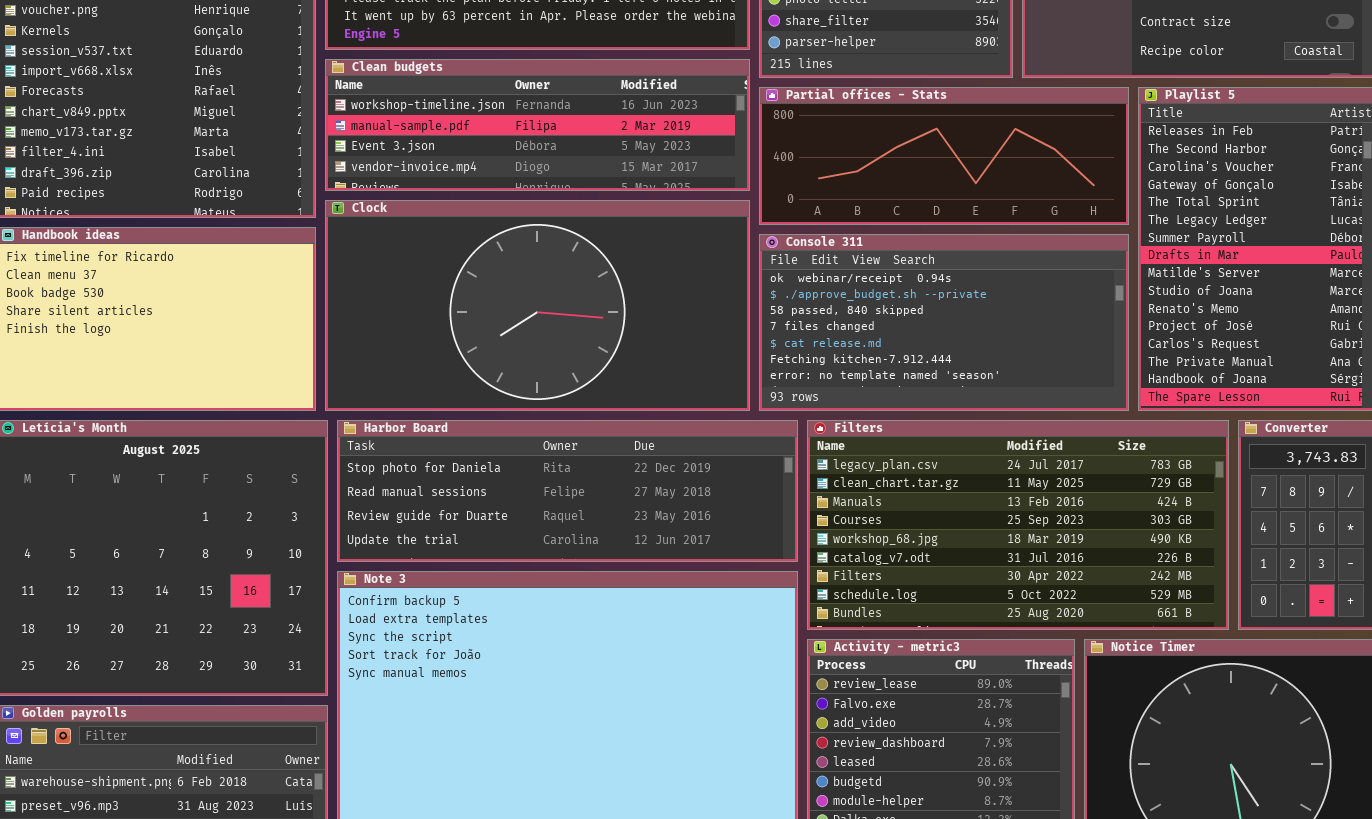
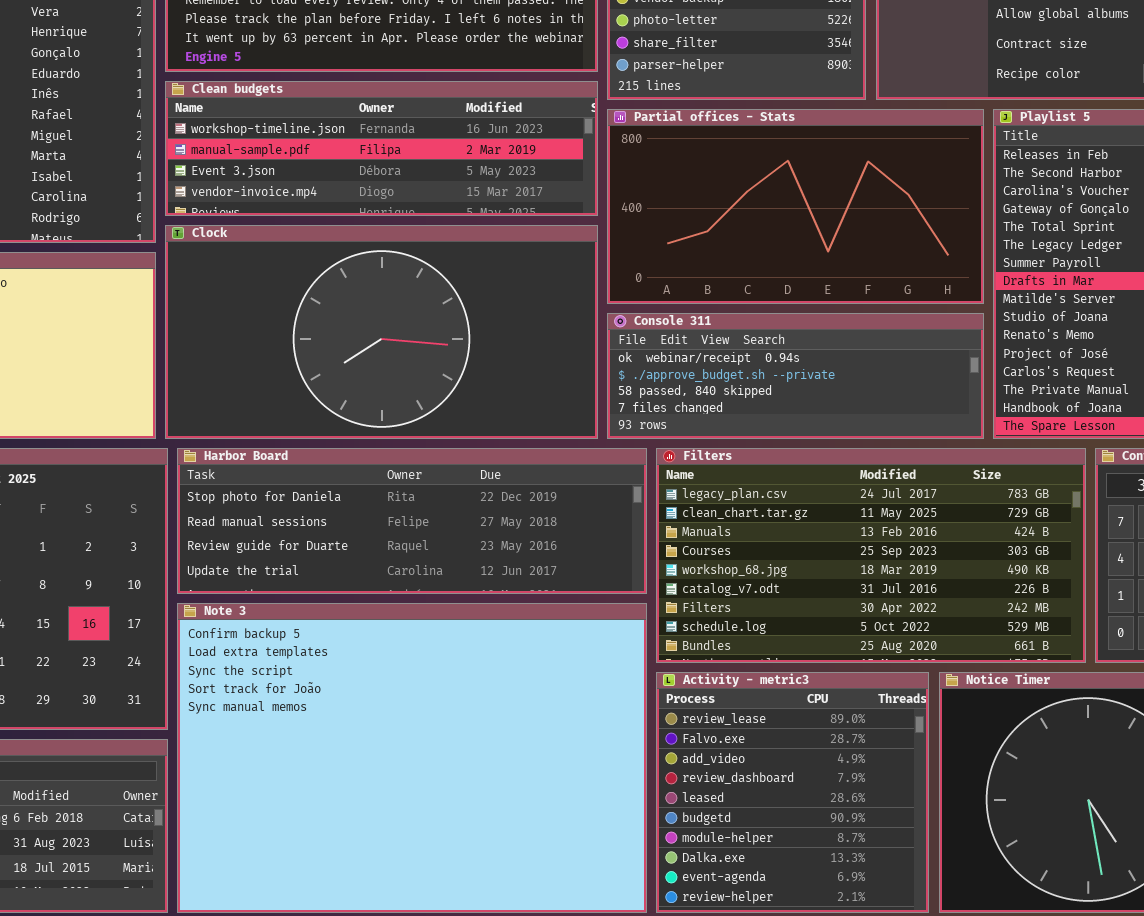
Partial offices - Stats: [759,87,1129,225] -> [607,109,984,304], resized
Console 311: [759,234,1129,411] -> [607,313,984,439], resized

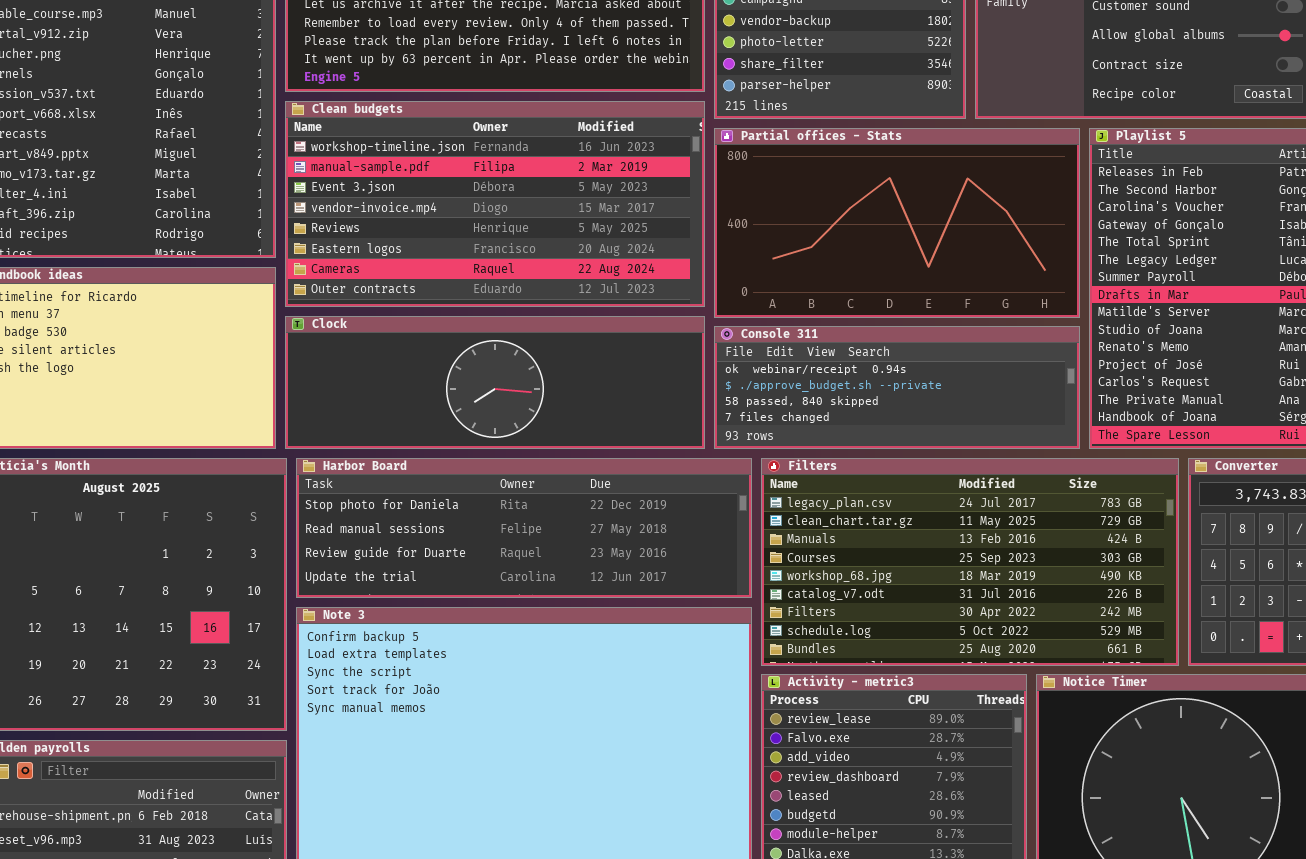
Clean budgets: [165,81,598,216] -> [285,101,705,307], resized
Clock: [165,225,598,439] -> [285,316,705,449], resized

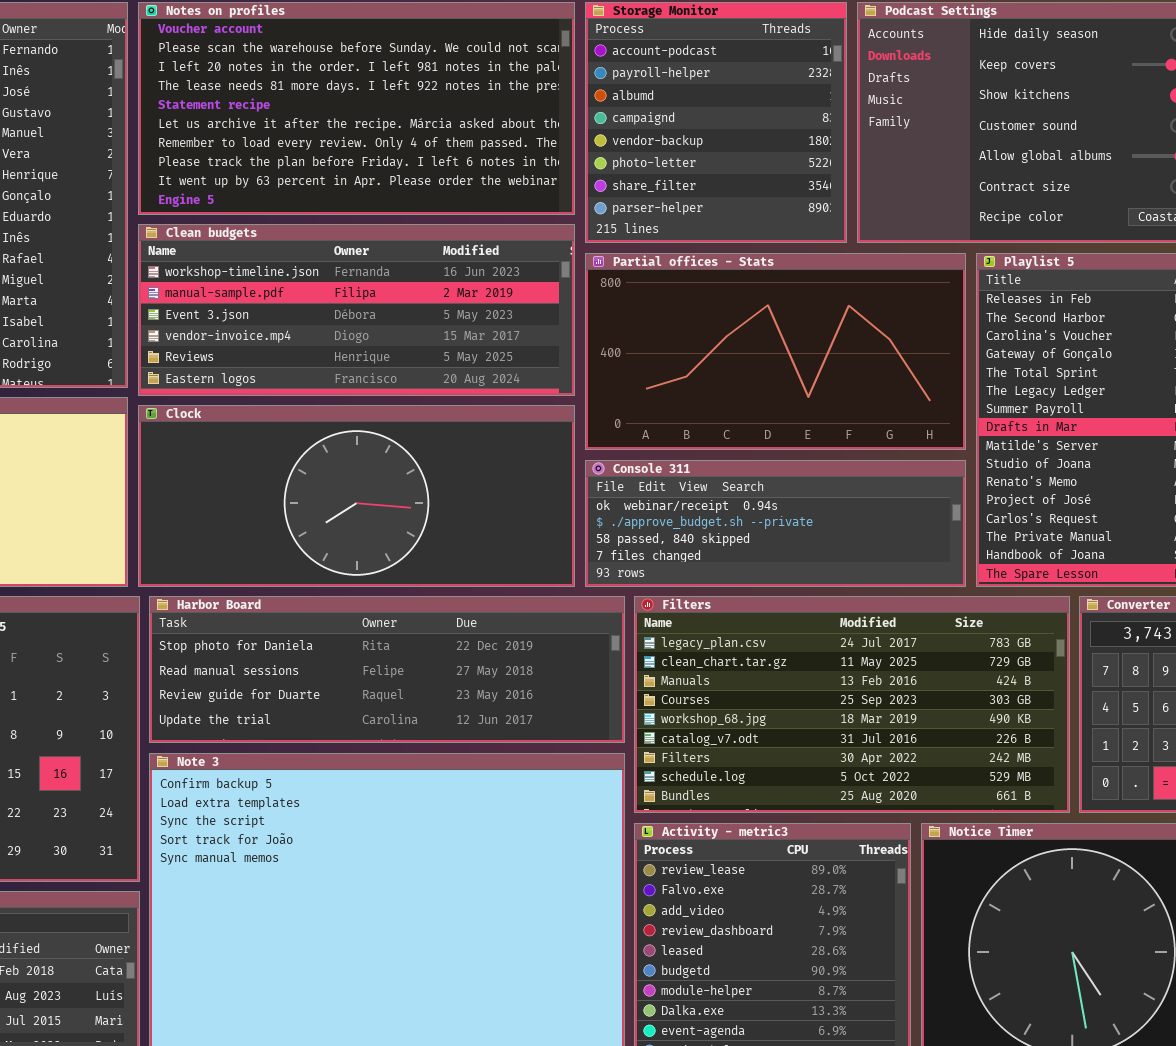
Clean budgets: [285,101,705,307] -> [138,224,575,396], resized
Clock: [285,316,705,449] -> [138,405,575,587], resized

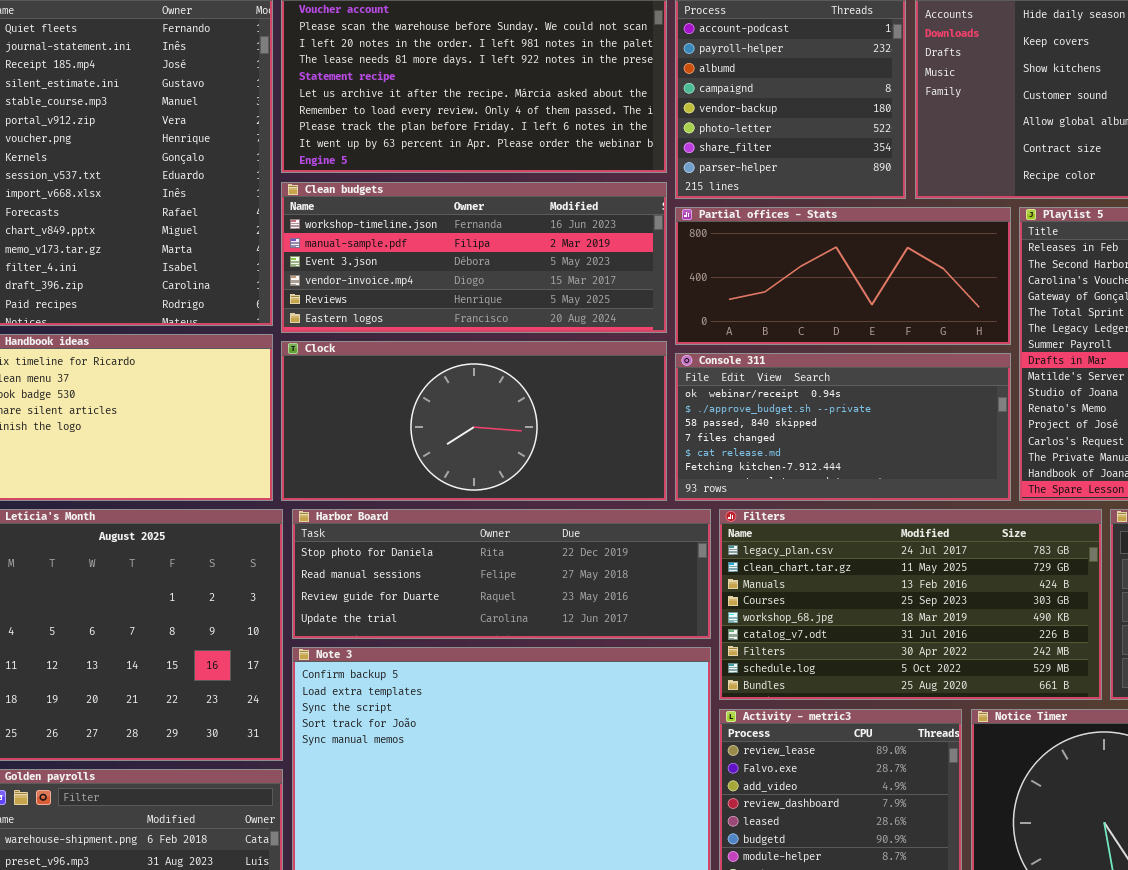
Partial offices - Stats: [585,253,966,450] -> [675,207,1011,345], resized
Console 311: [585,460,966,587] -> [675,353,1011,501], resized

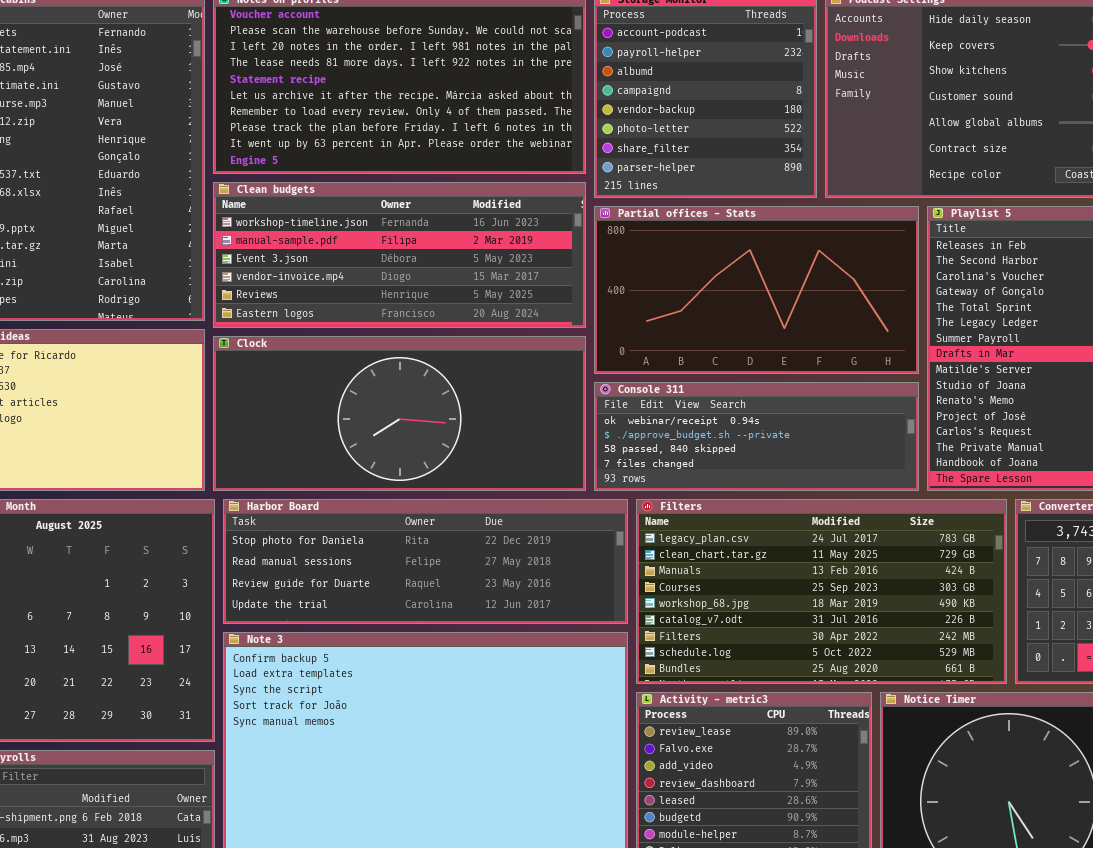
Partial offices - Stats: [675,207,1011,345] -> [594,206,919,374], resized
Console 311: [675,353,1011,501] -> [594,382,919,491], resized

